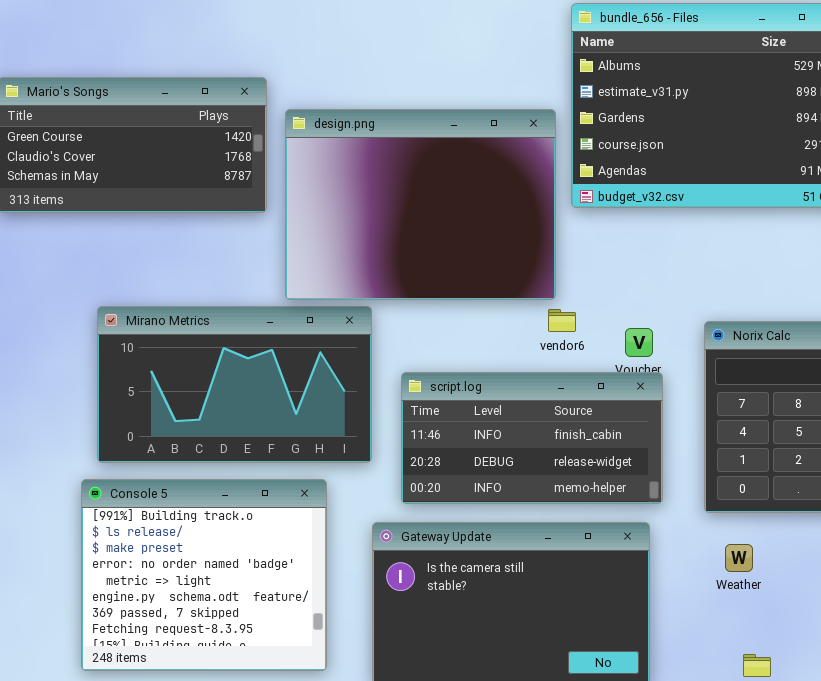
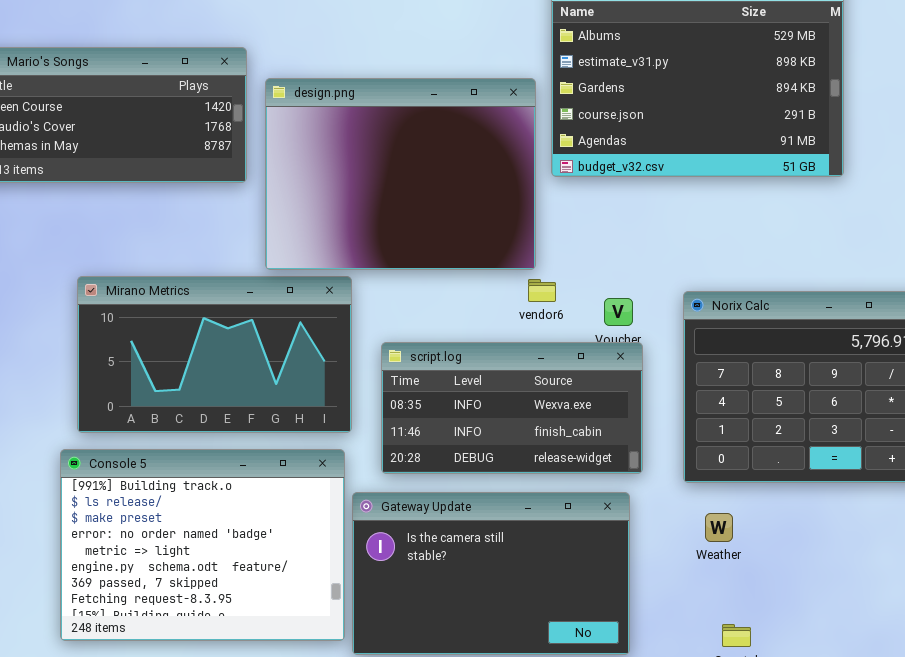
script.log: [401,372,663,504] -> [381,342,643,474], scrolled up 1 row
Console 5: [81,479,327,671] -> [60,449,345,641], resized

